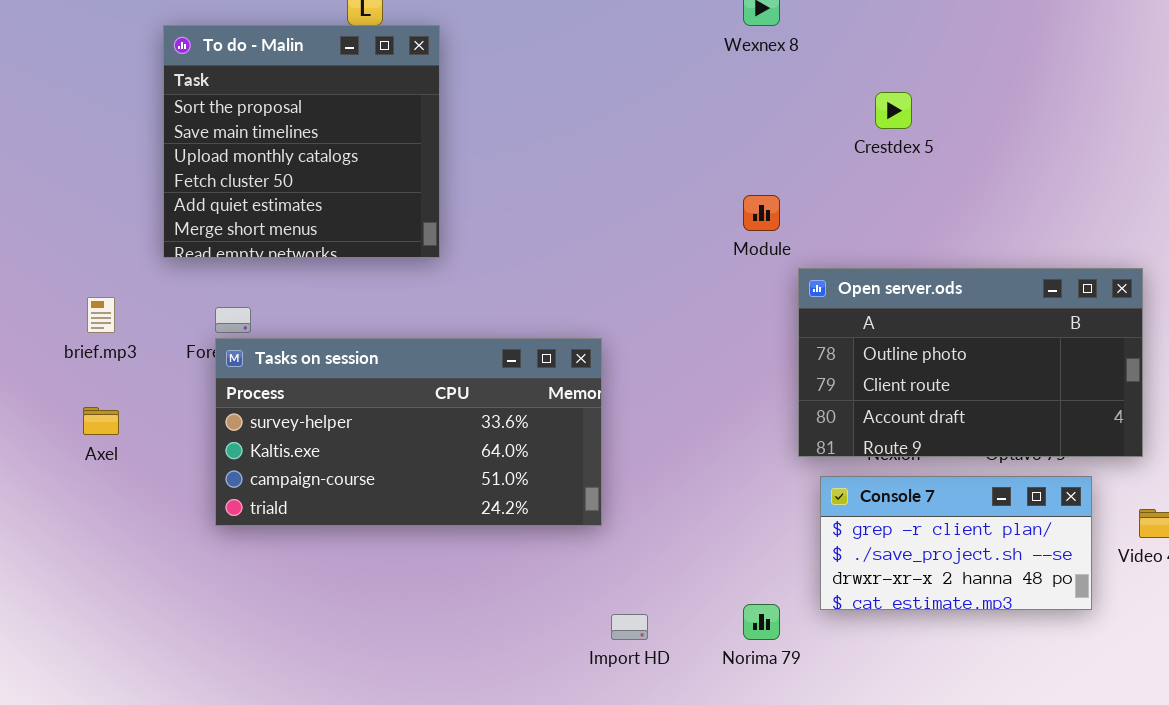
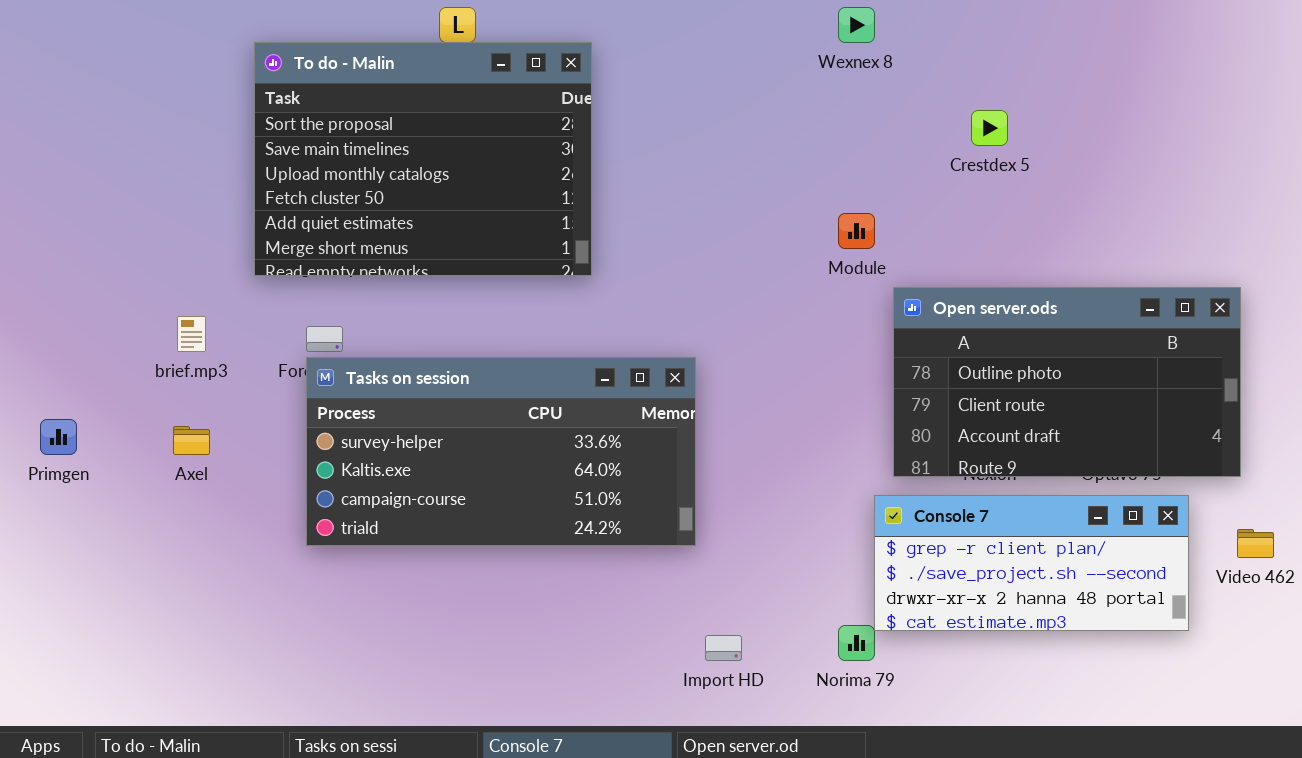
To do - Malin: [163,25,440,258] -> [254,42,592,276], resized
Console 7: [820,476,1092,610] -> [874,495,1189,631], resized

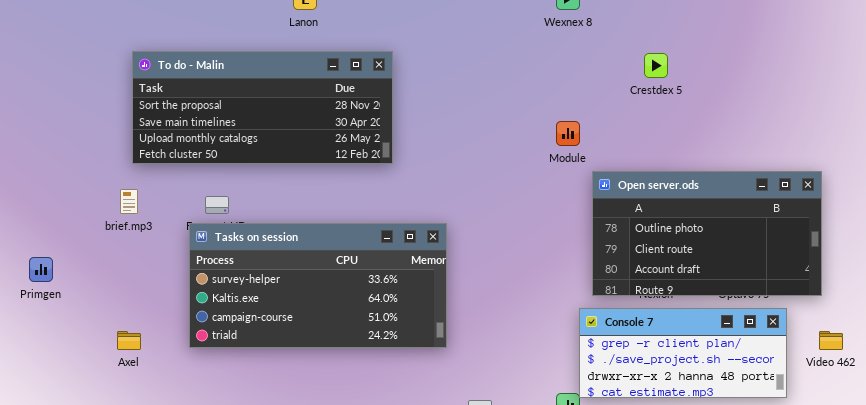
To do - Malin: [254,42,592,276] -> [132,51,393,164], resized
Tasks on session: [306,357,696,546] -> [189,223,447,348], moved
Axel: [173,426,210,455] -> [117,331,141,350], moved

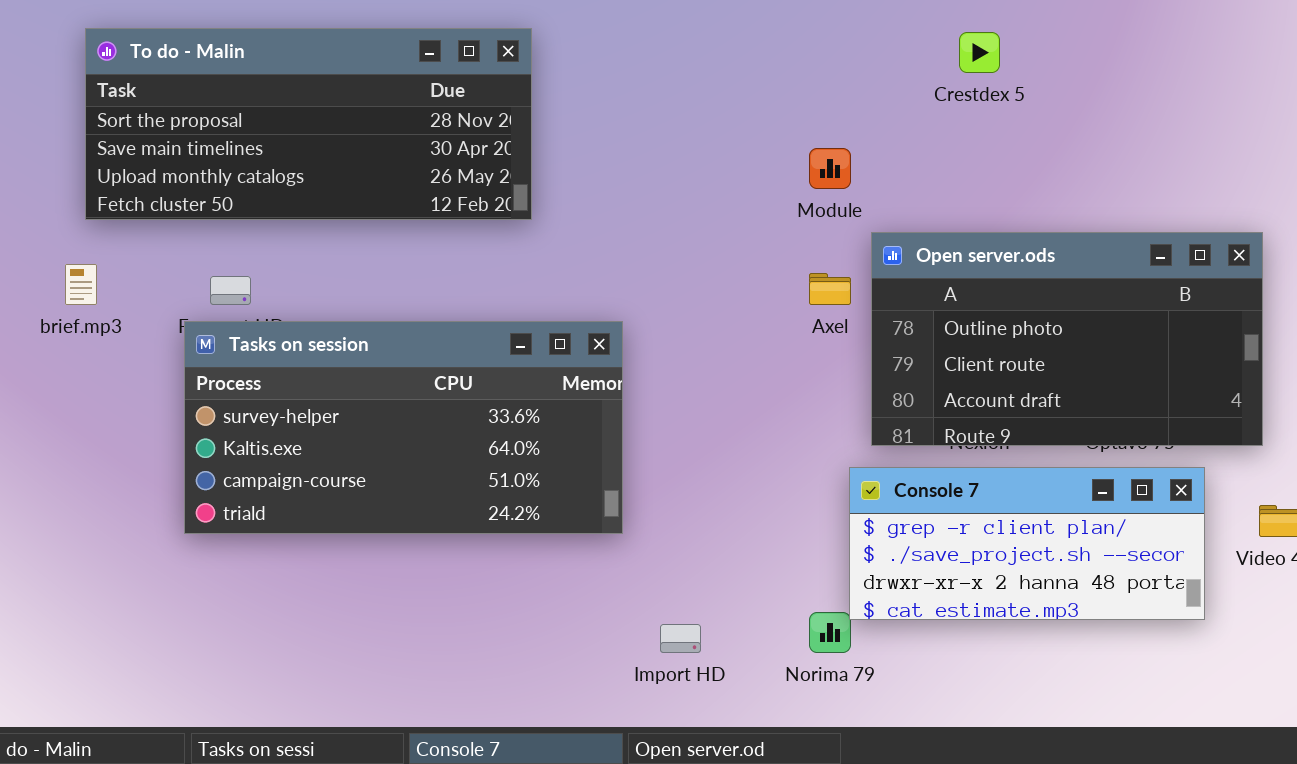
Axel: [117,331,141,350] -> [809,273,851,305], moved

